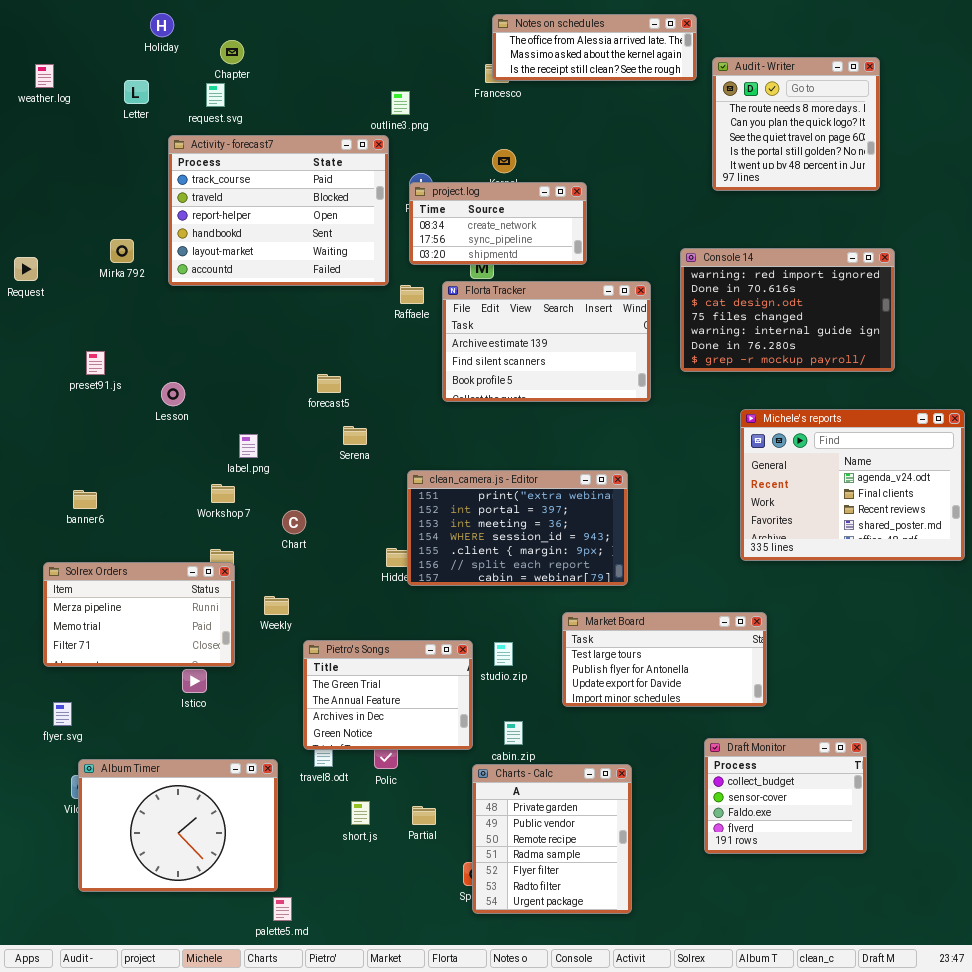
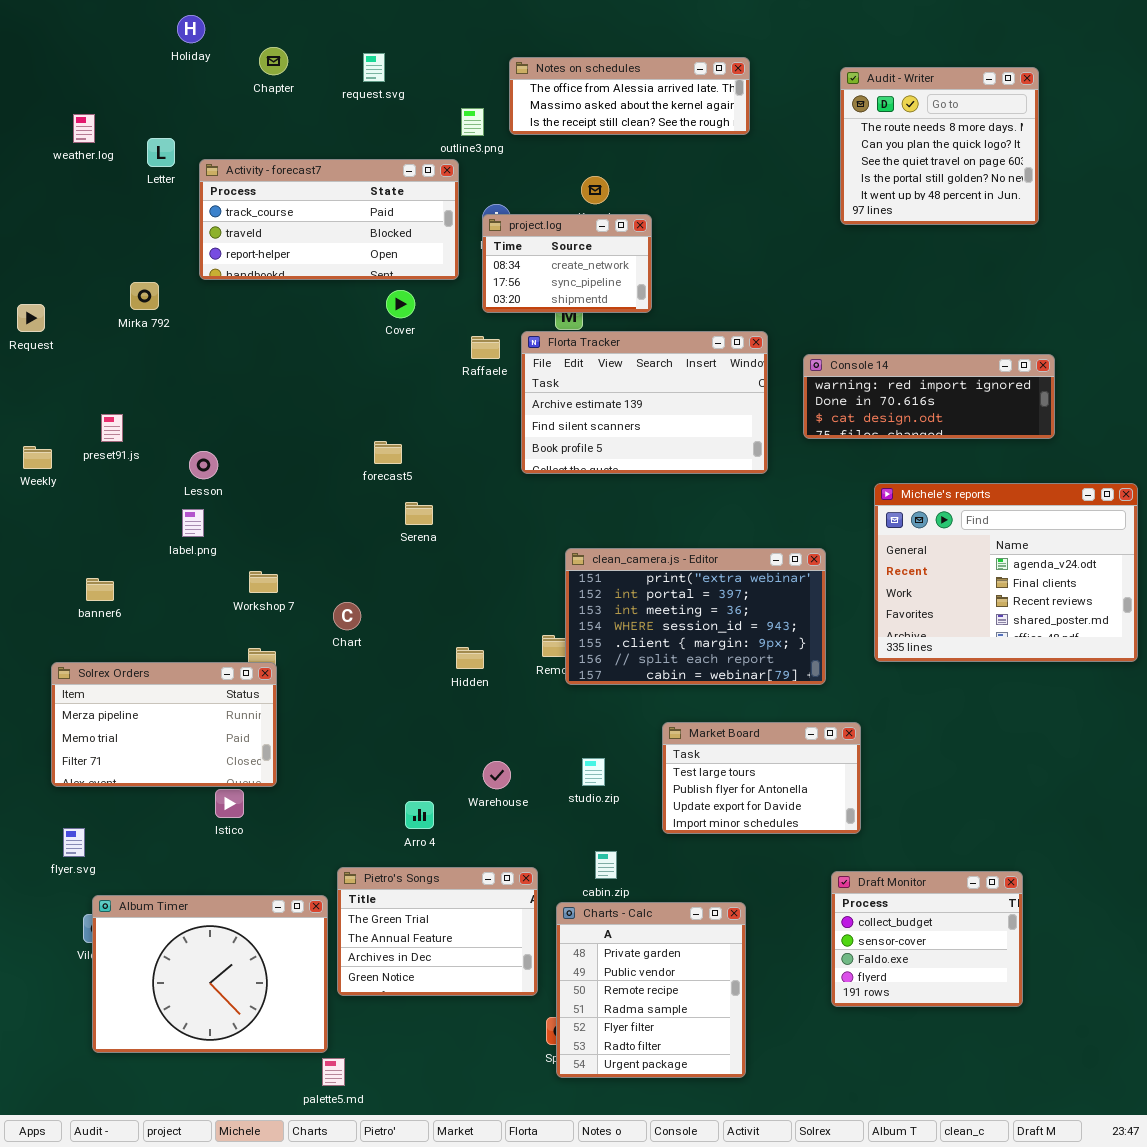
Notes on schedules: [492,14,697,81] -> [509,57,750,135], moved
weather.log: [35,64,54,88] -> [73,114,95,143], moved
Letter: [124,80,149,104] -> [147,138,175,167], moved
request.svg: [206,83,225,107] -> [363,53,385,82], moved
Activity - forecast7: [168,135,389,286] -> [199,159,459,280], resized
project.log: [409,182,587,265] -> [482,214,652,313], resized
Console 14: [680,248,895,372] -> [803,354,1055,439], resized
label.png: [239,434,258,458] -> [182,509,204,537], moved
clean_camera.js - Editor: [407,470,628,586] -> [565,548,826,685], moved
Weekly: [264,596,289,615] -> [23,446,52,469], moved
Market Board: [562,612,767,707] -> [662,722,861,834], resized
Pietro's Songs: [303,640,473,750] -> [337,867,538,996], moved

